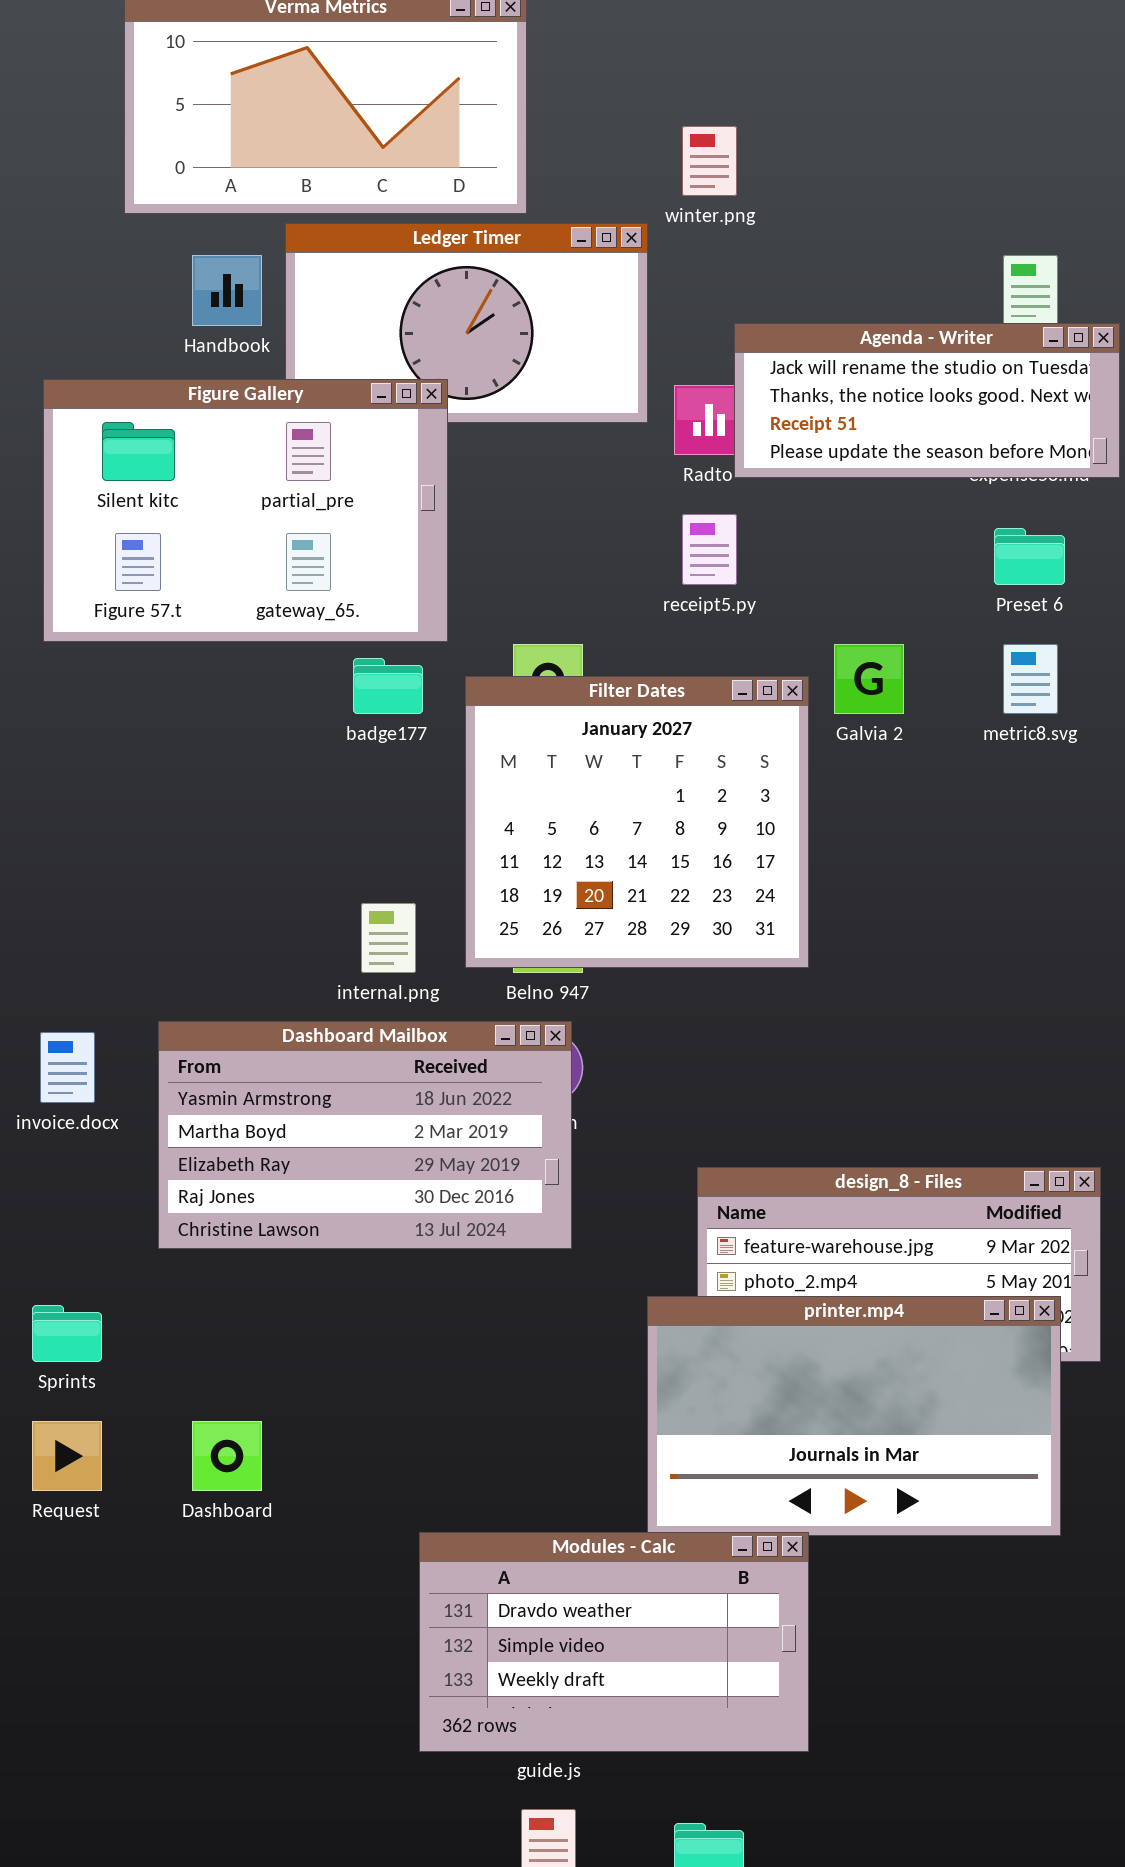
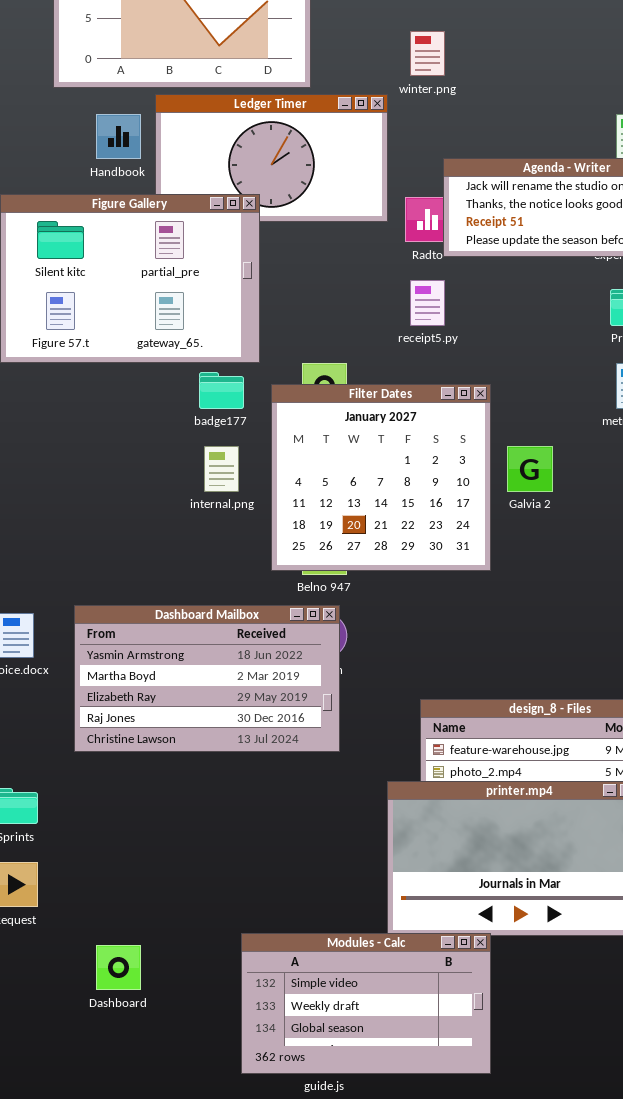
Galvia 2: [834,644,904,714] -> [507,446,553,492], moved
internal.png: [361,903,416,973] -> [204,446,239,492], moved
Dashboard: [192,1421,262,1491] -> [96,945,141,990], moved
Modules - Calc: [419,1532,809,1752] -> [241,933,491,1074], scrolled down 1 row

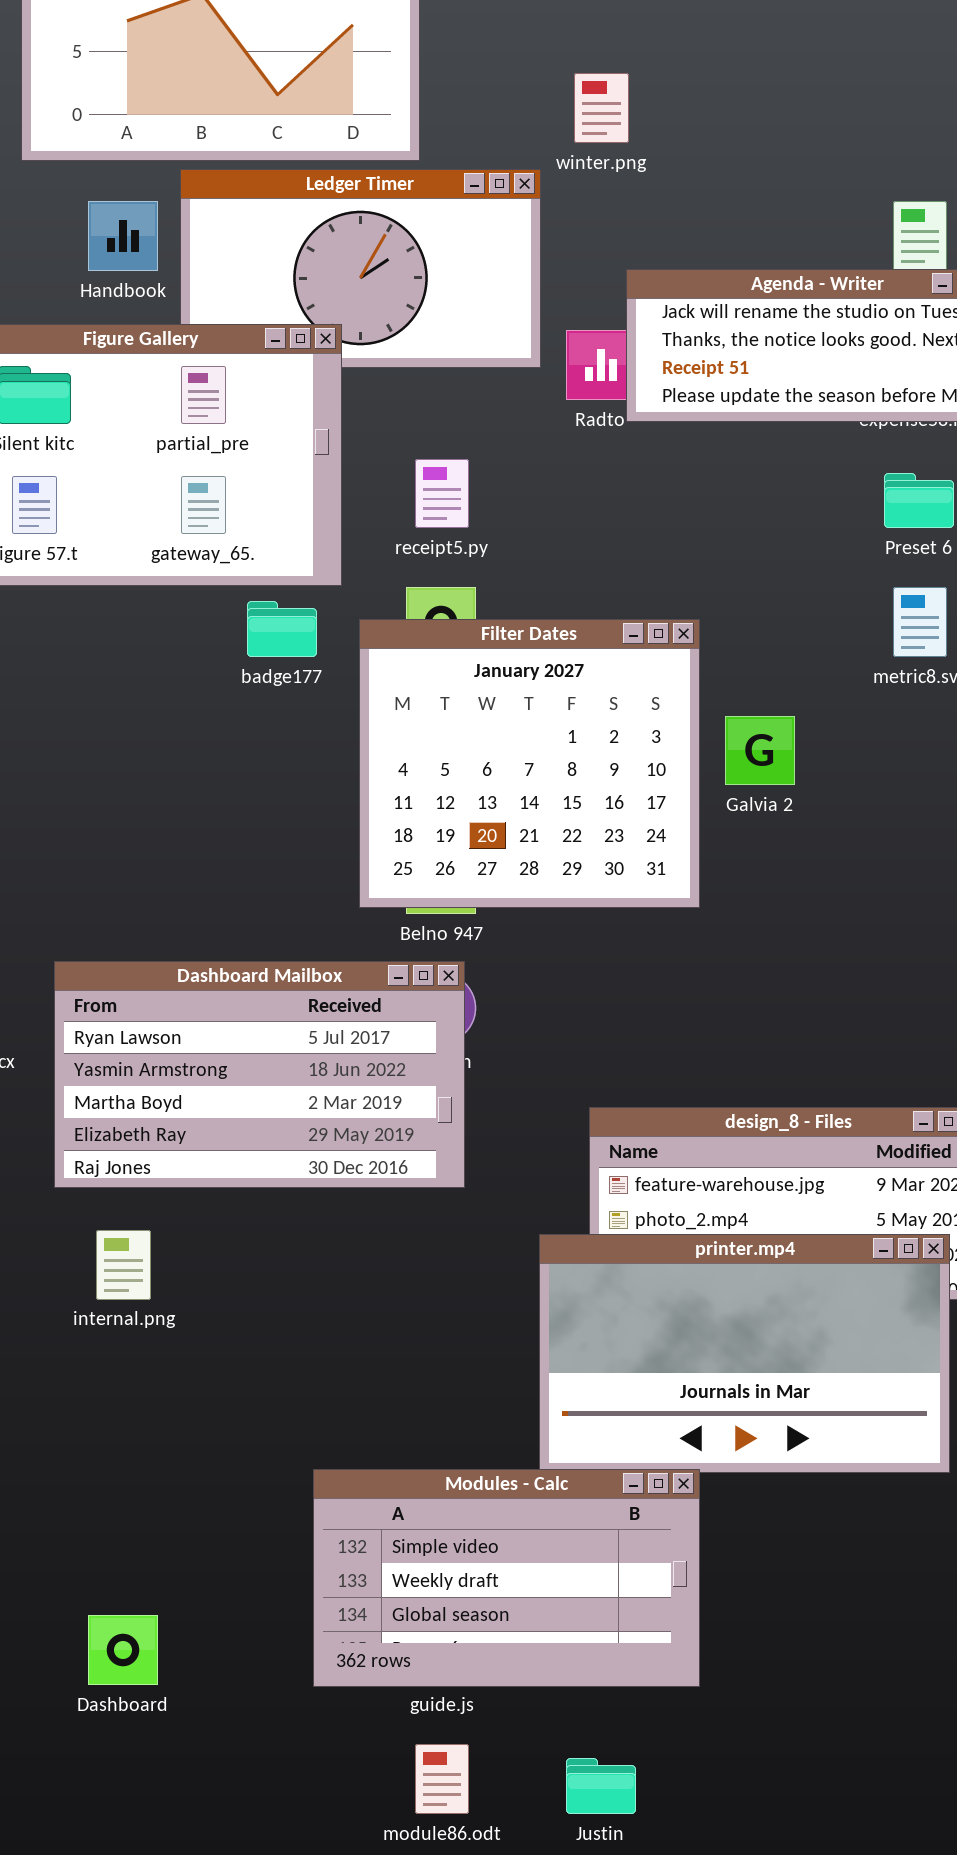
receipt5.py: [410,280,445,326] -> [415,459,469,528], moved
internal.png: [204,446,239,492] -> [96,1230,151,1300], moved
Dashboard Mailbox: [74,605,340,752] -> [54,961,465,1188], scrolled up 1 row
Dashboard: [96,945,141,990] -> [88,1615,158,1685], moved

